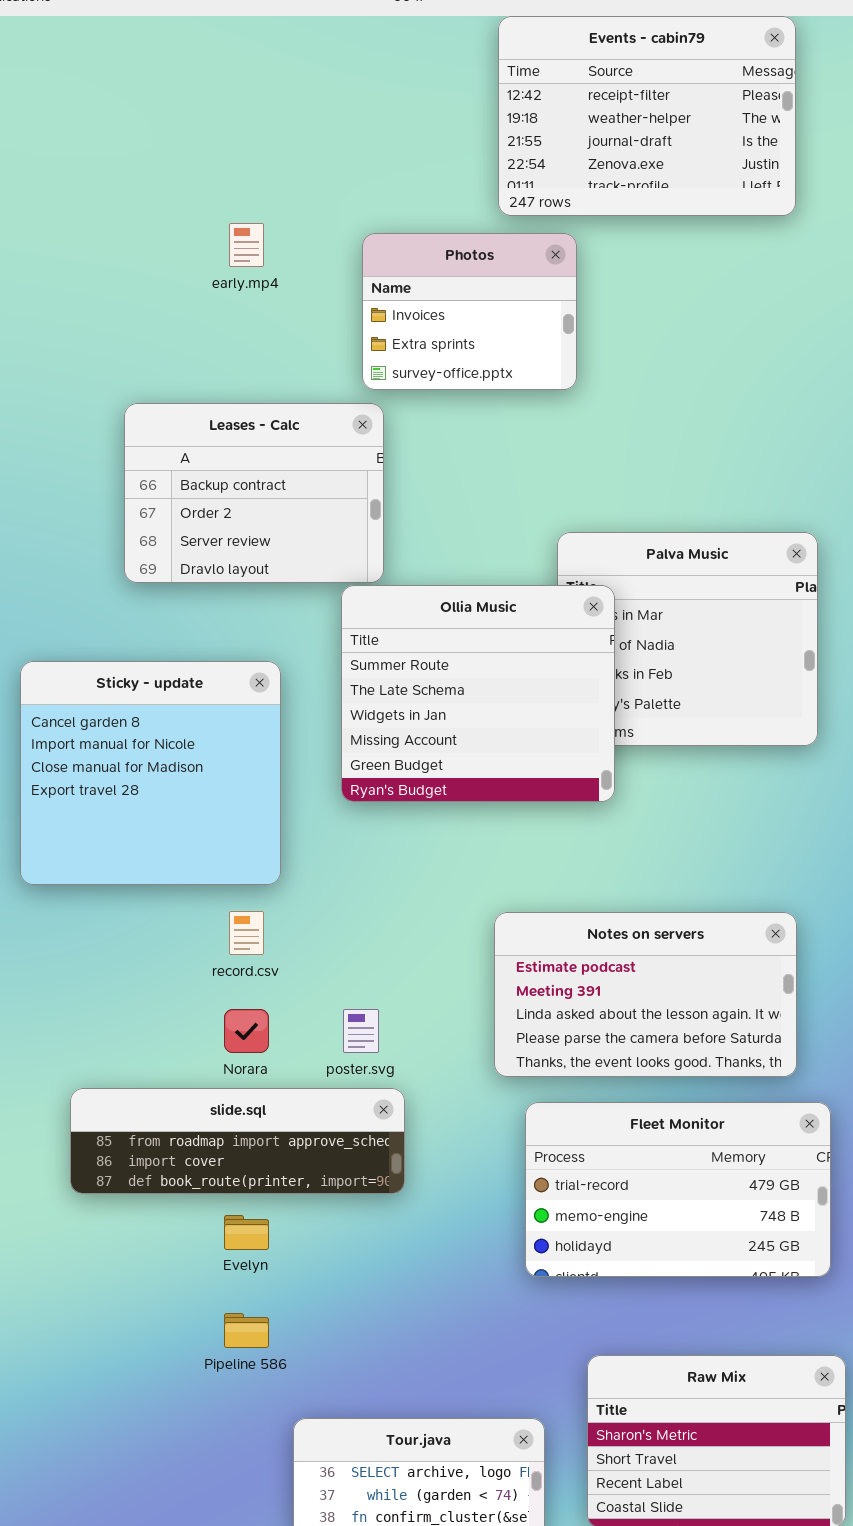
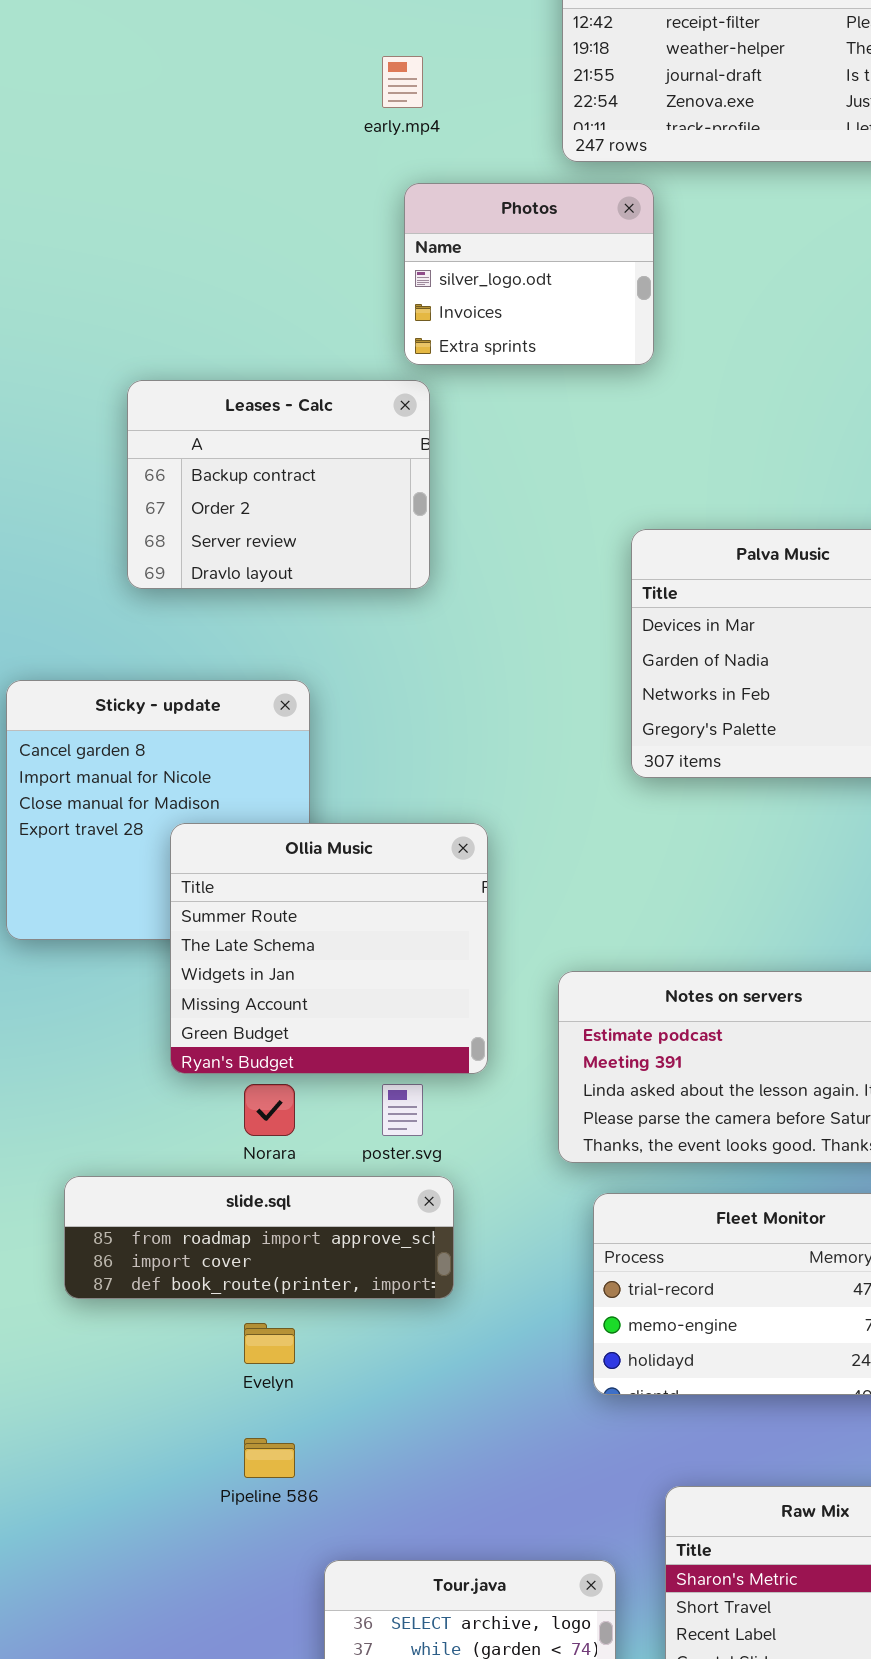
early.mp4: [229,223,264,267] -> [382,56,423,108], moved
Photos: [362,233,577,390] -> [404,183,654,365], scrolled up 1 row
Ollia Music: [341,585,615,802] -> [170,823,488,1074], moved

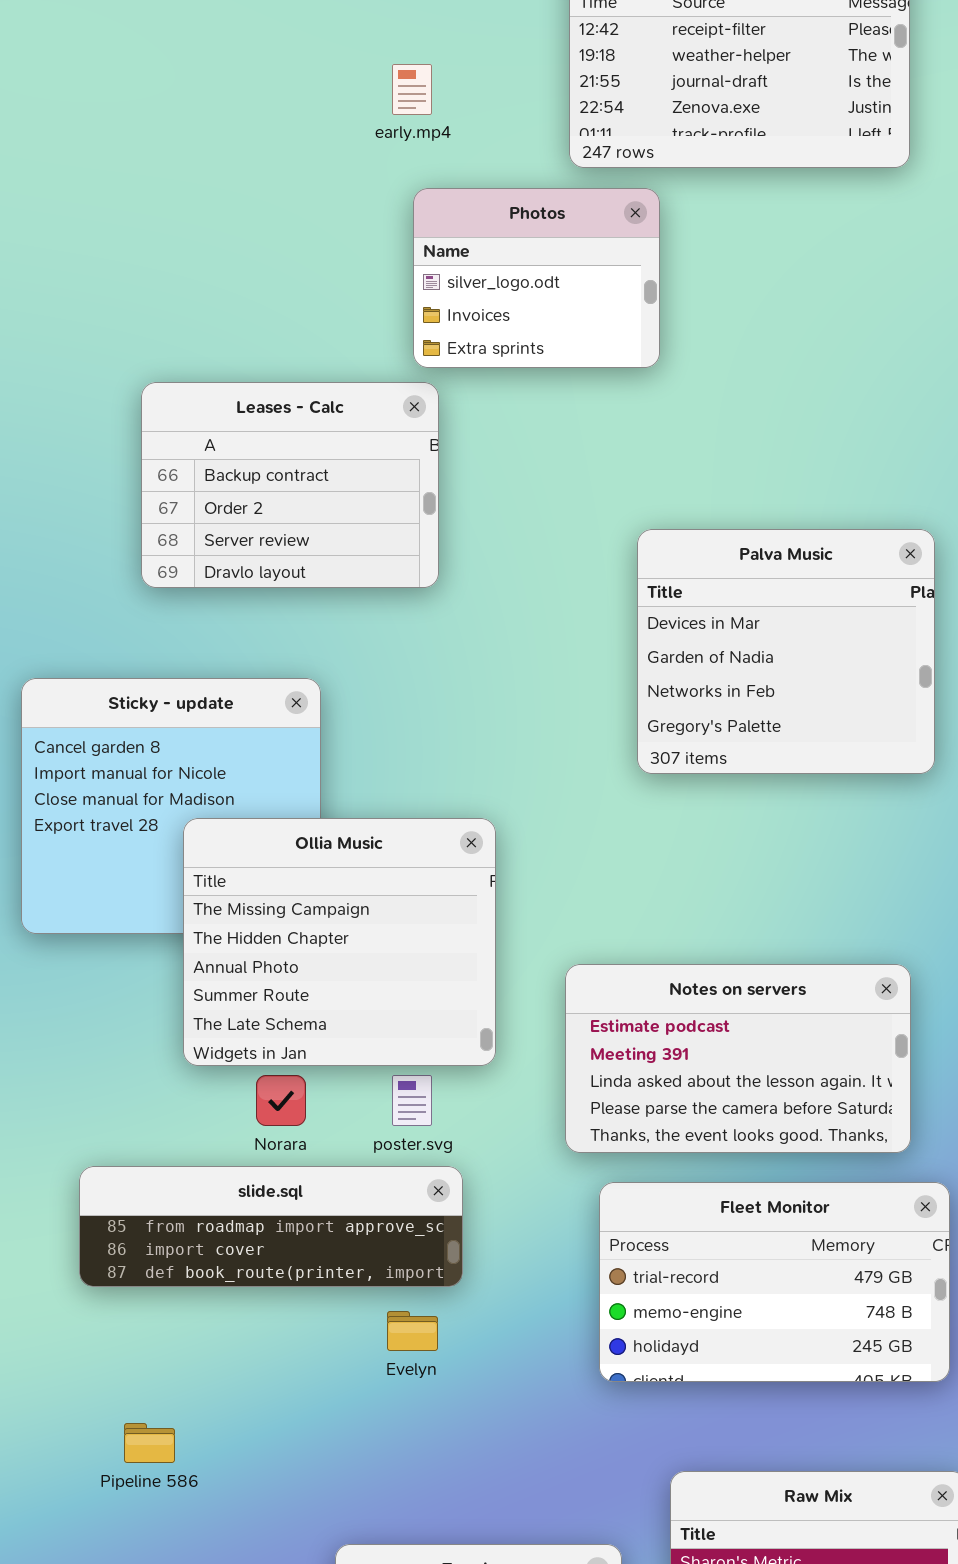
Ollia Music: [170,823,488,1074] -> [183,818,496,1066], scrolled up 3 rows
Evelyn: [244,1323,295,1364] -> [387,1311,438,1351], moved
Pipeline 586: [244,1438,295,1478] -> [124,1423,175,1463], moved

